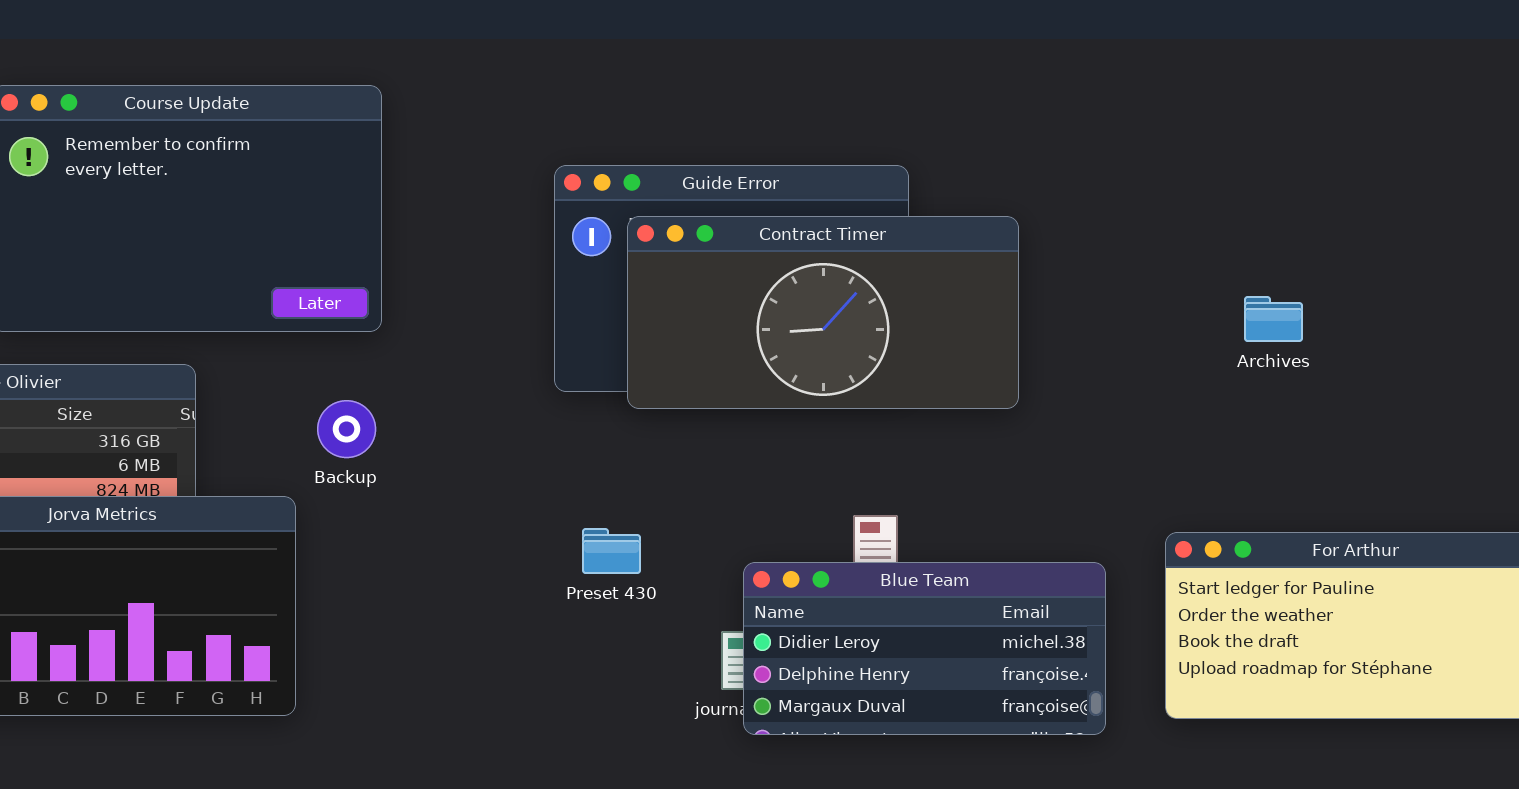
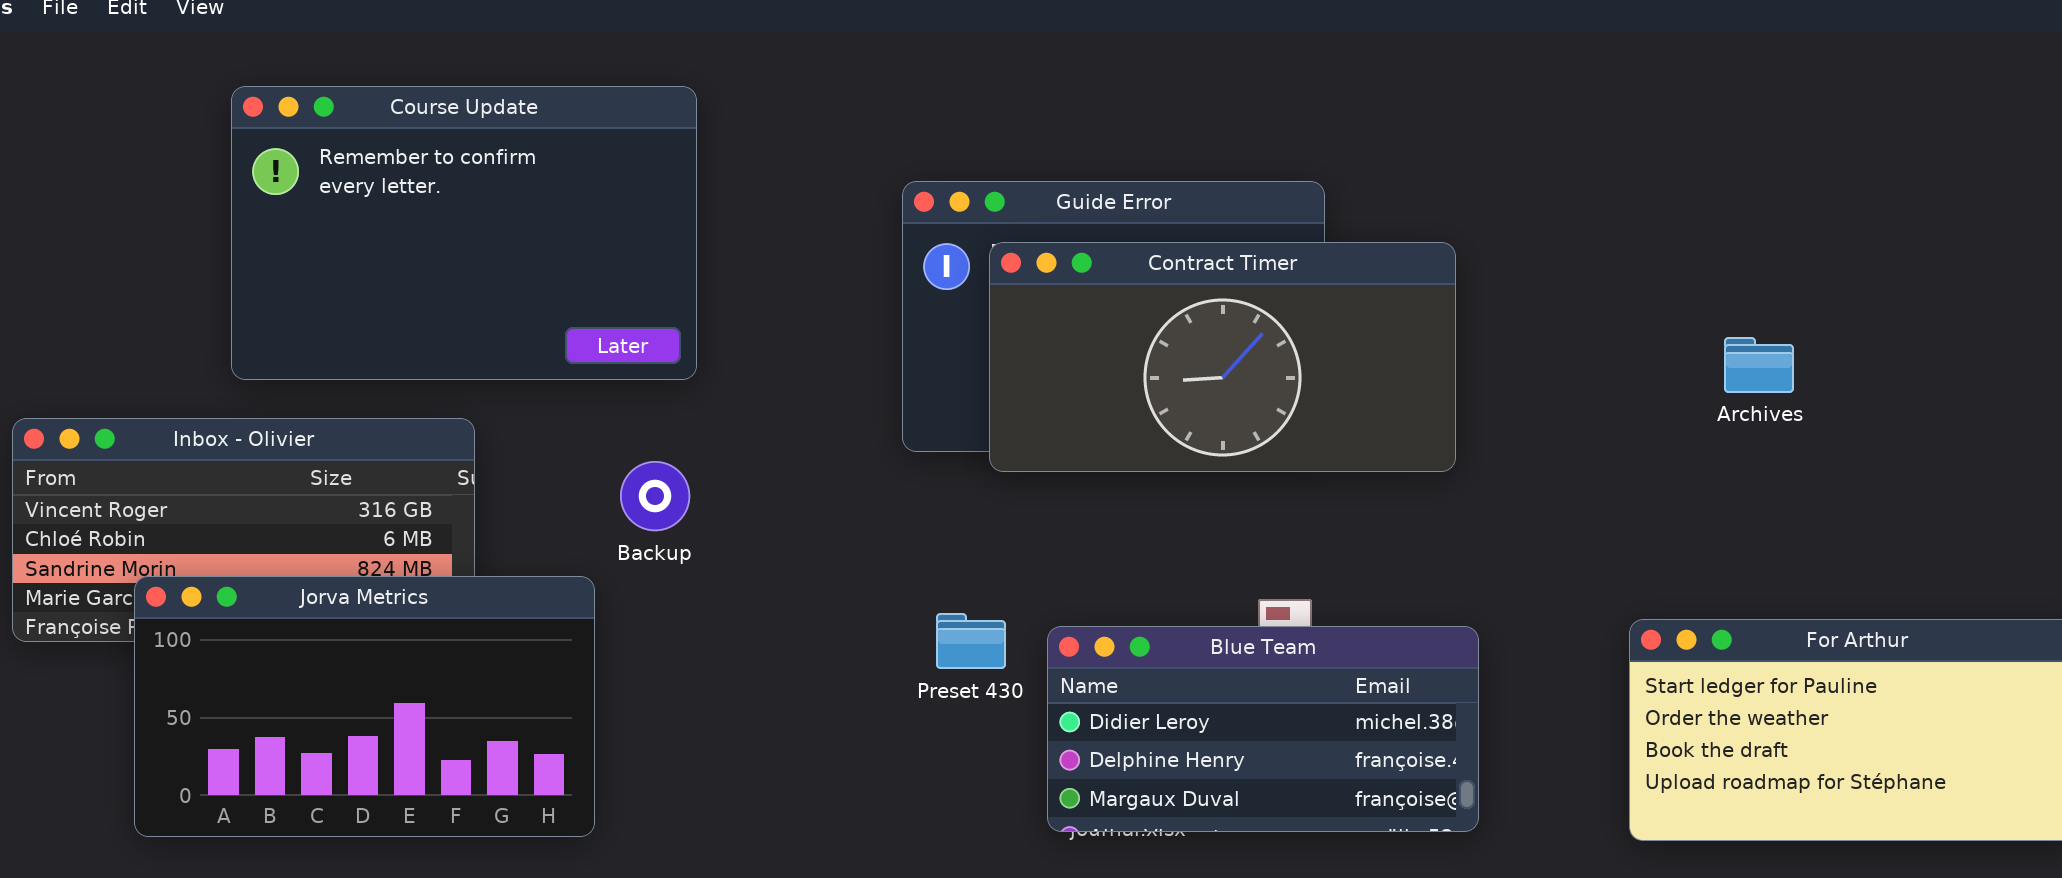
Blue Team: [743,562,1106,735] -> [1047,626,1479,832], moved

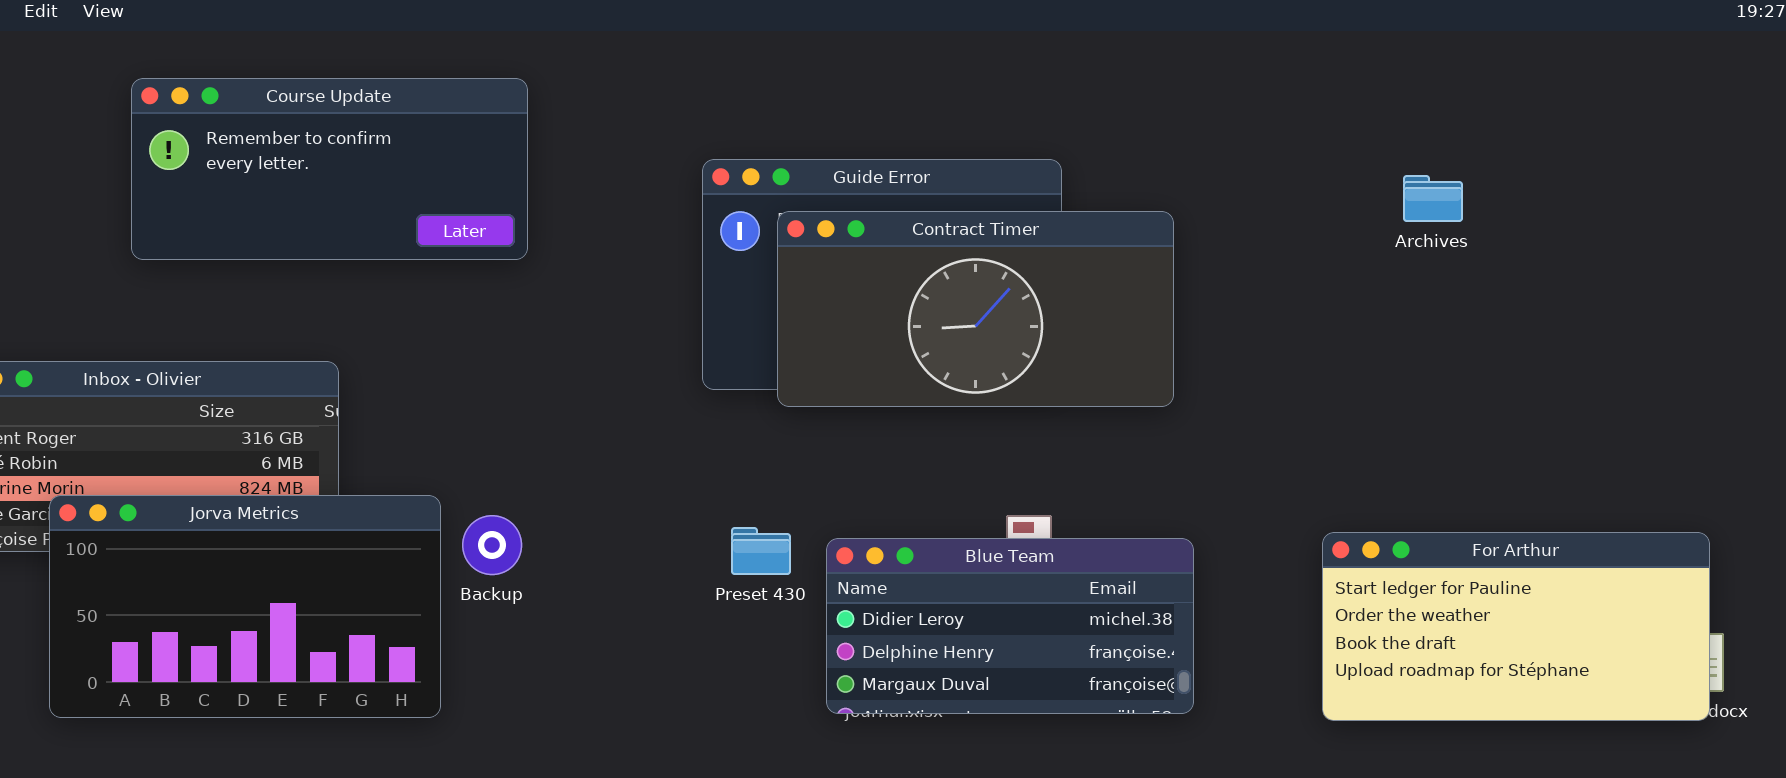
Course Update: [231,86,697,380] -> [131,78,528,260], resized
Archives: [1724,337,1794,393] -> [1403,175,1463,222], moved
Backup: [620,461,690,531] -> [462,515,522,575], moved

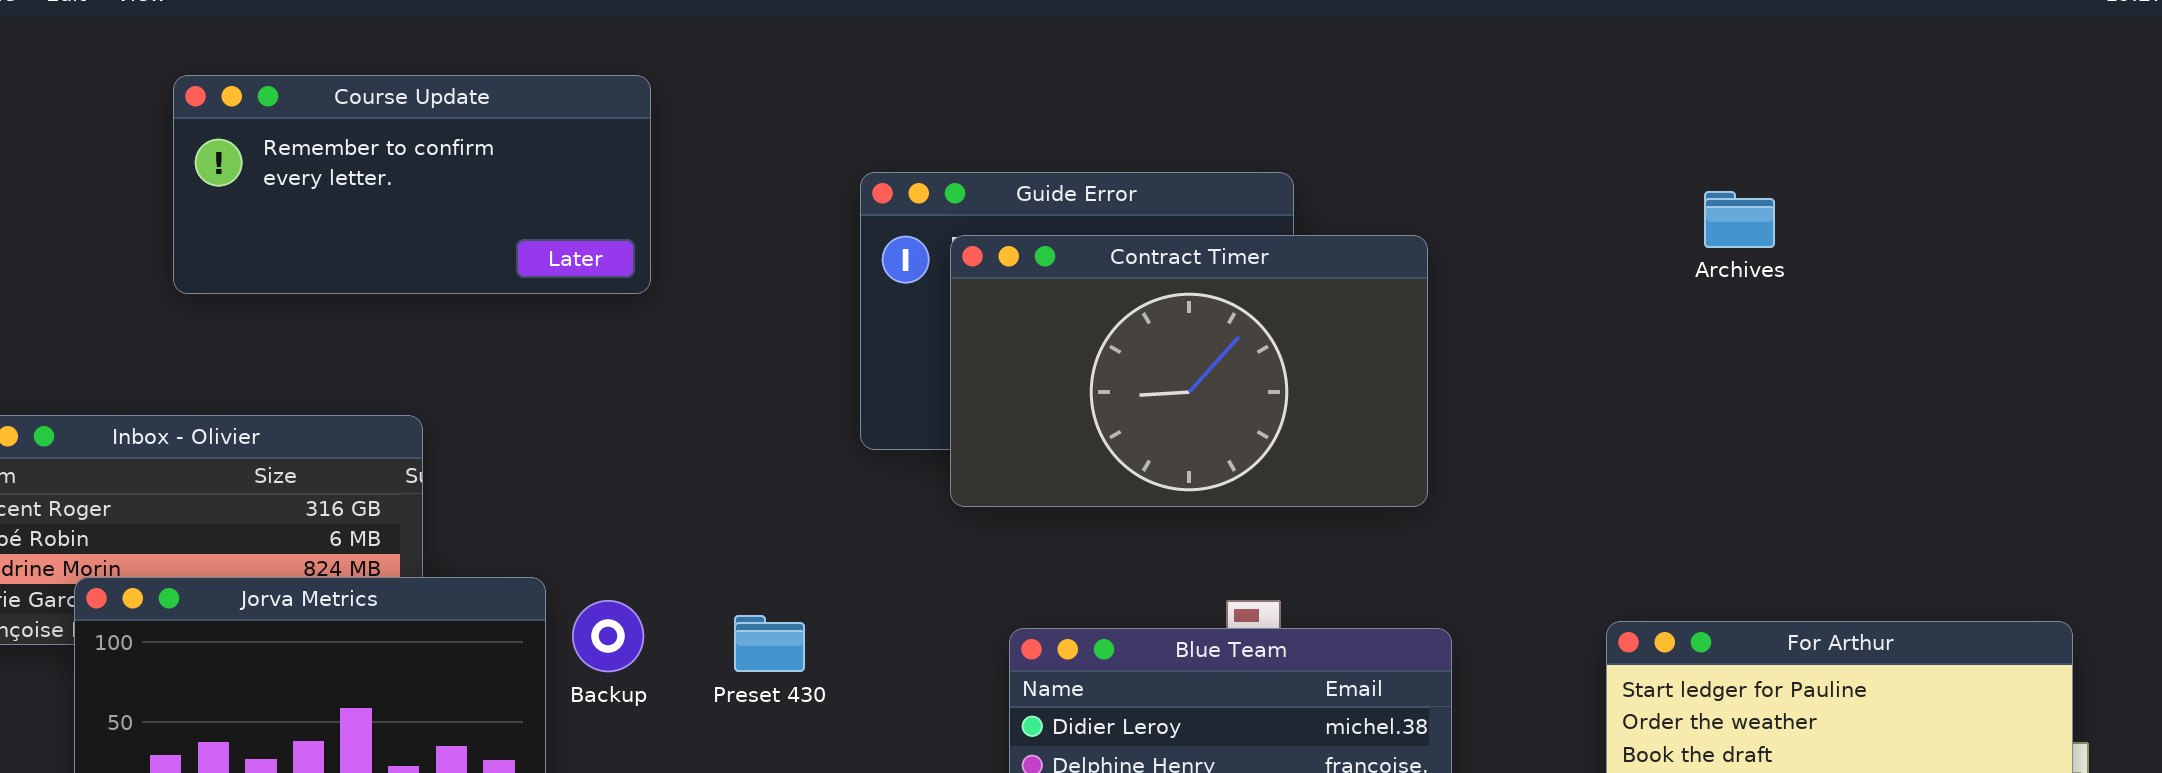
Contract Timer: [777,211,1174,407] -> [950,235,1428,507], resized
Preset 430: [731,527,791,575] -> [734,615,805,672], moved

